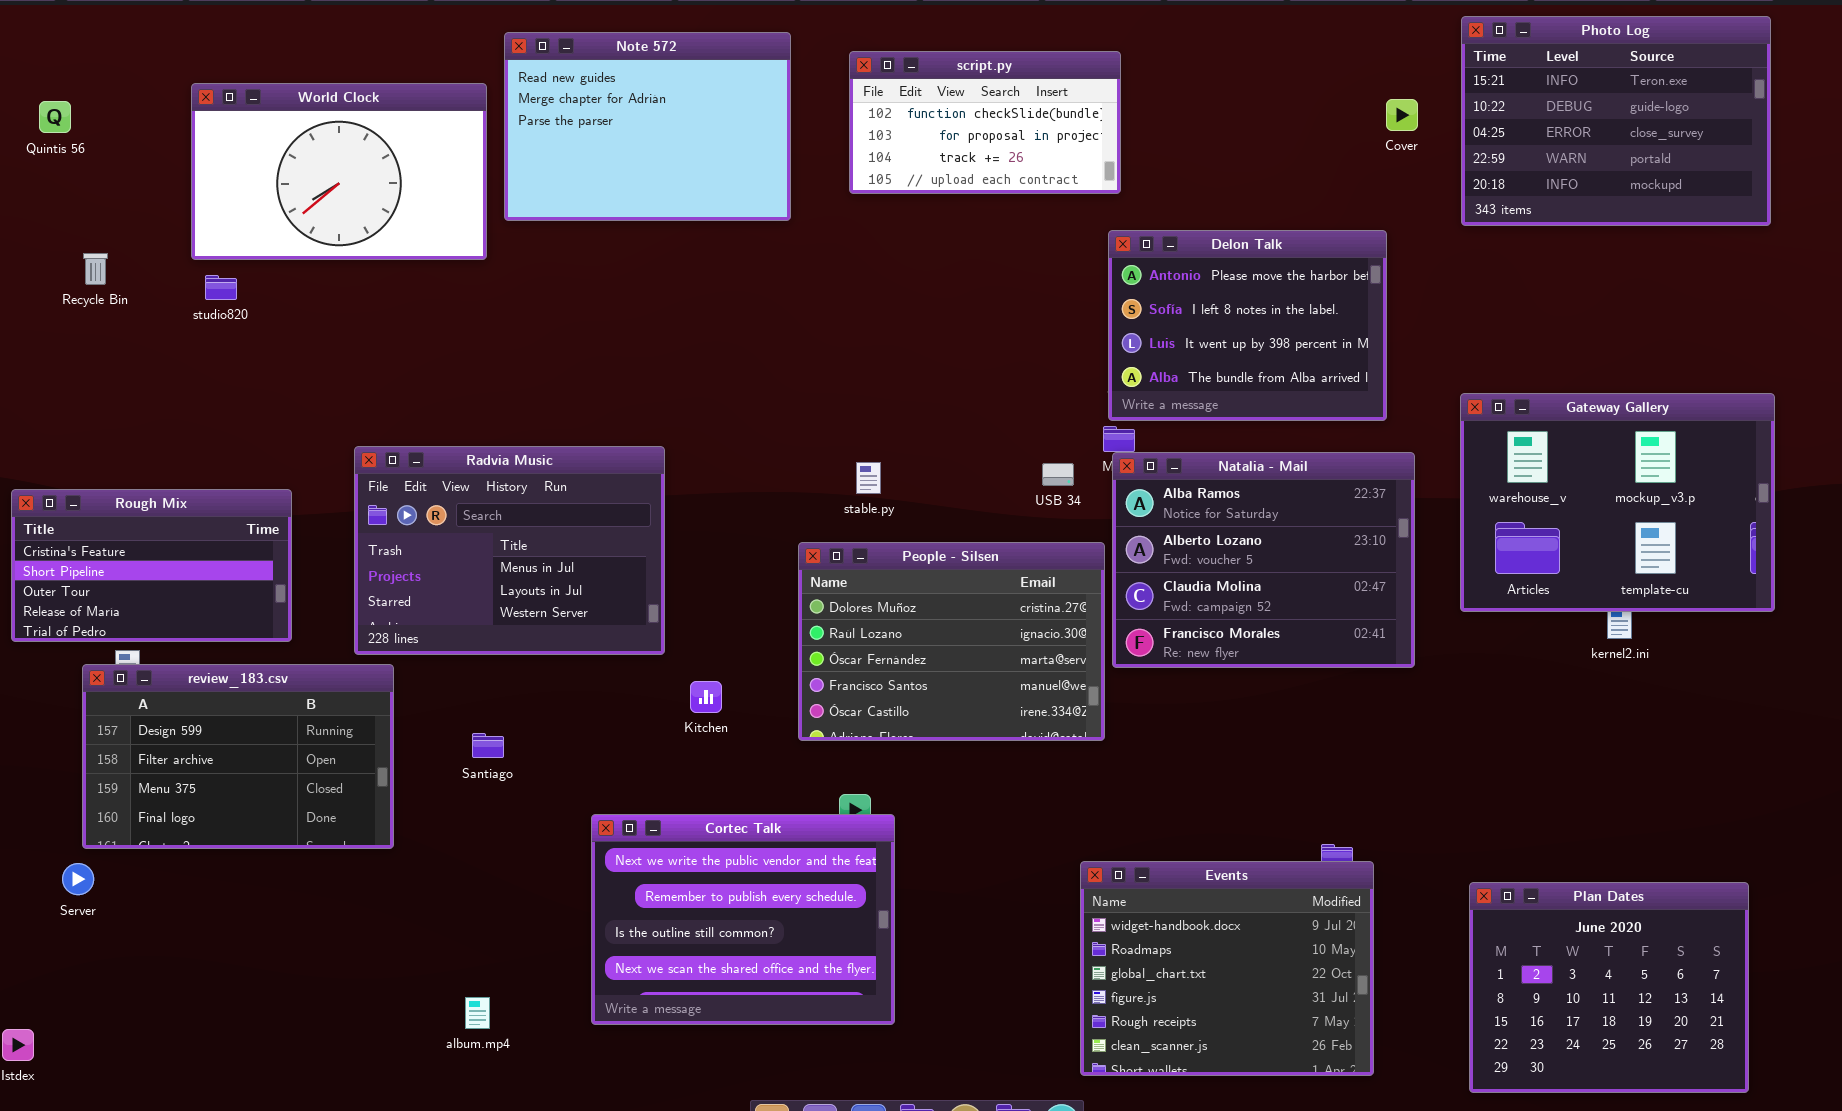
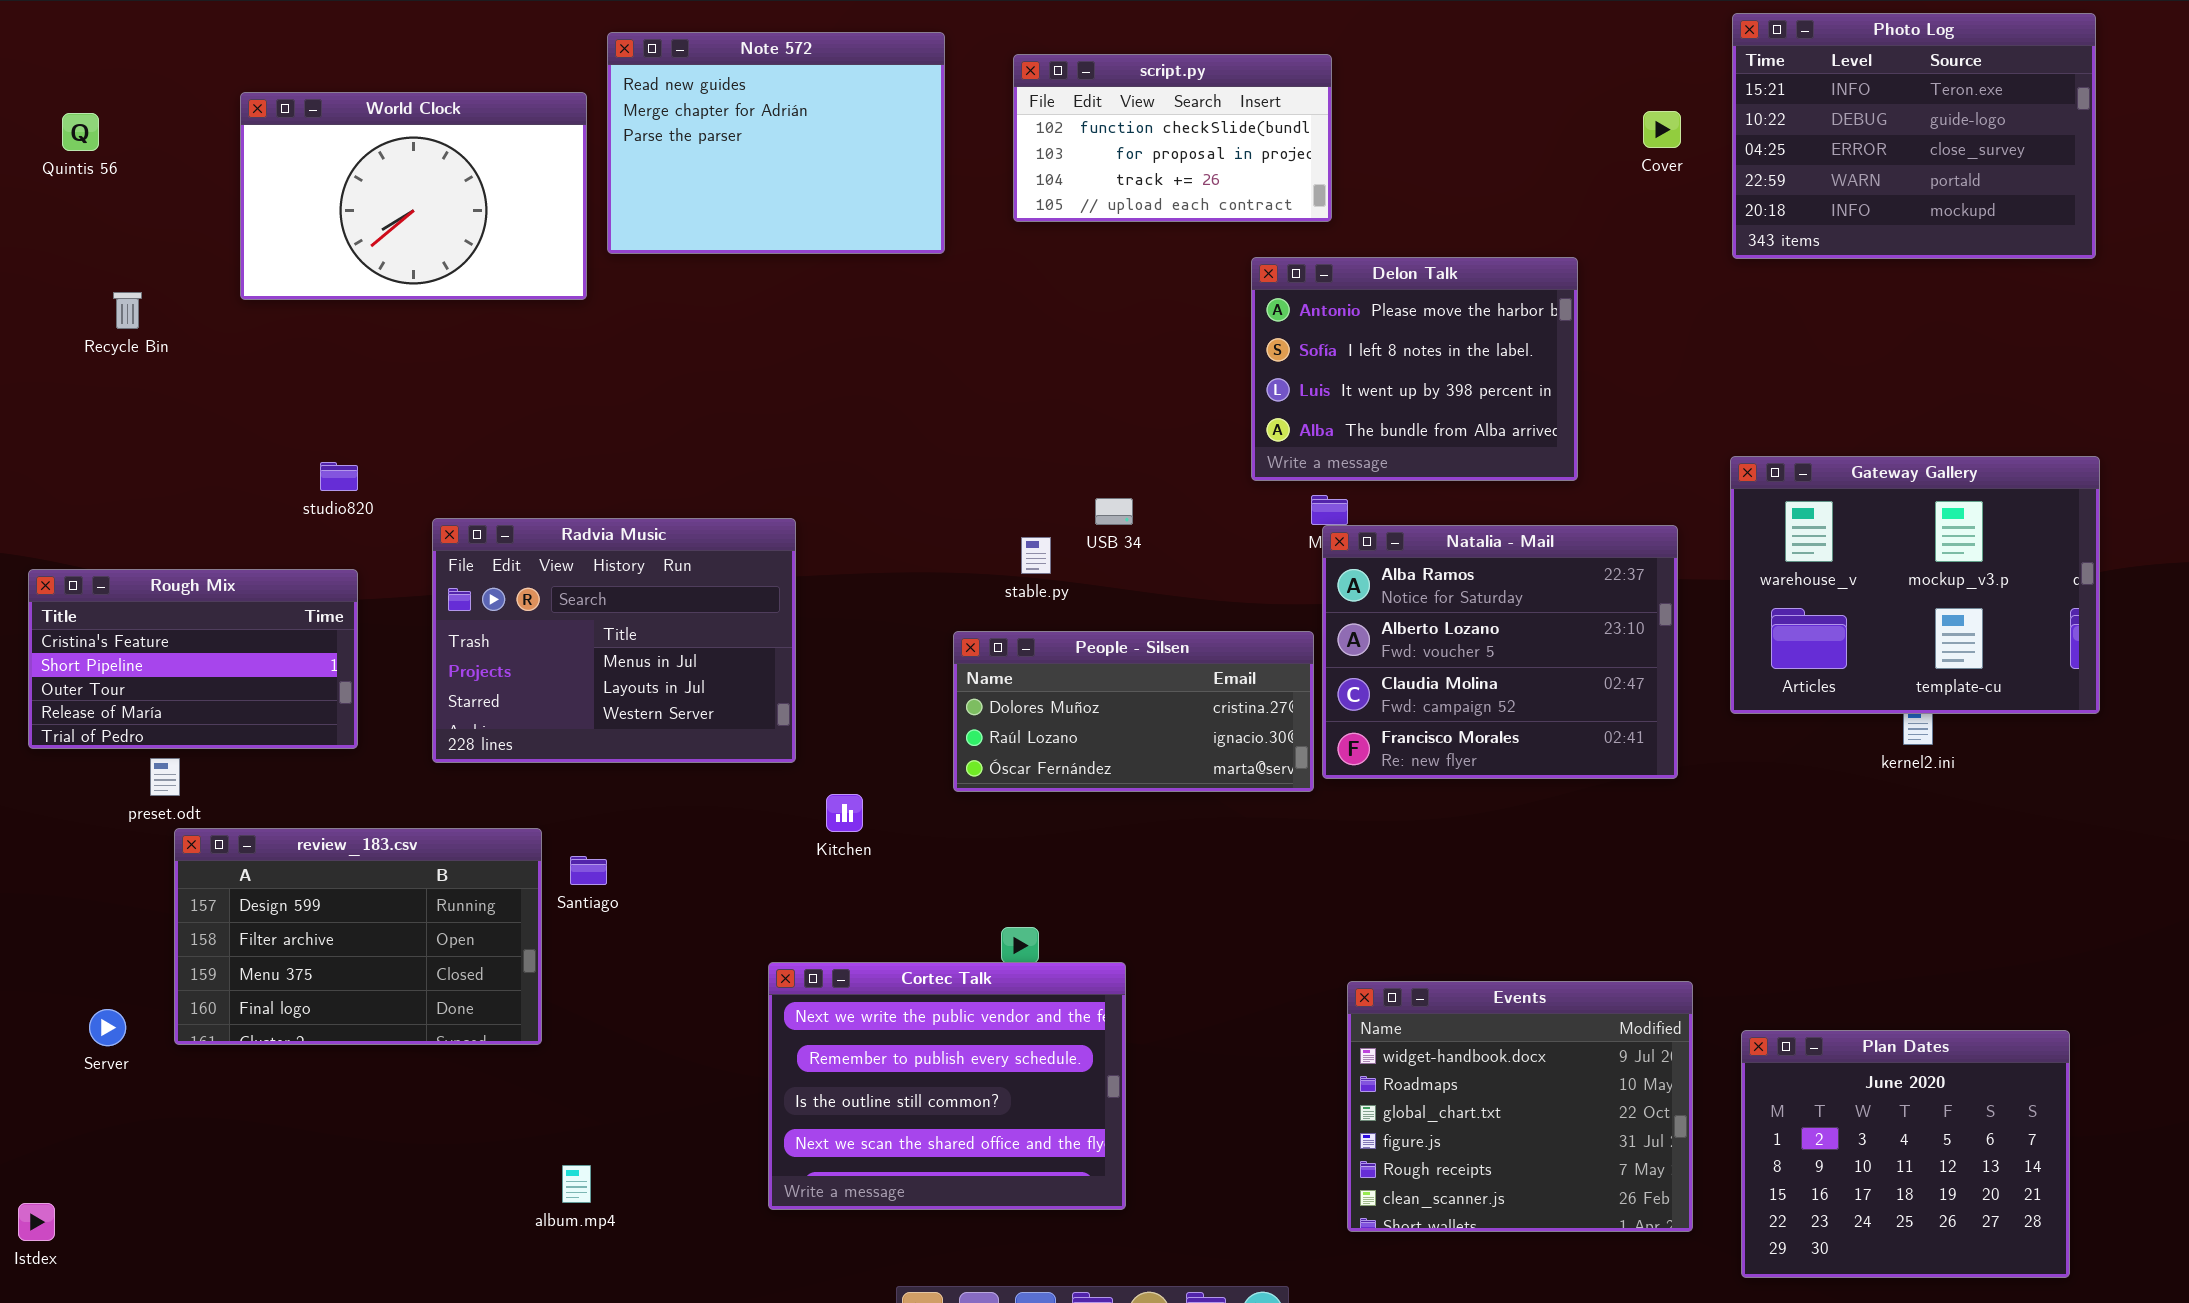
Delon Talk: [1108,230,1387,421] -> [1251,257,1578,481], moved
studio820: [205,275,237,300] -> [320,462,358,491], moved
USB 34: [1042,463,1074,486] -> [1095,498,1133,525], moved
People - Silsen: [798,542,1105,741] -> [953,631,1314,792], resized
review_183.csv: [82,664,394,849] -> [174,828,542,1045], moved
Cortec Talk: [591,814,895,1025] -> [768,962,1126,1210], moved
Events: [1080,861,1374,1076] -> [1347,981,1693,1232], moved

